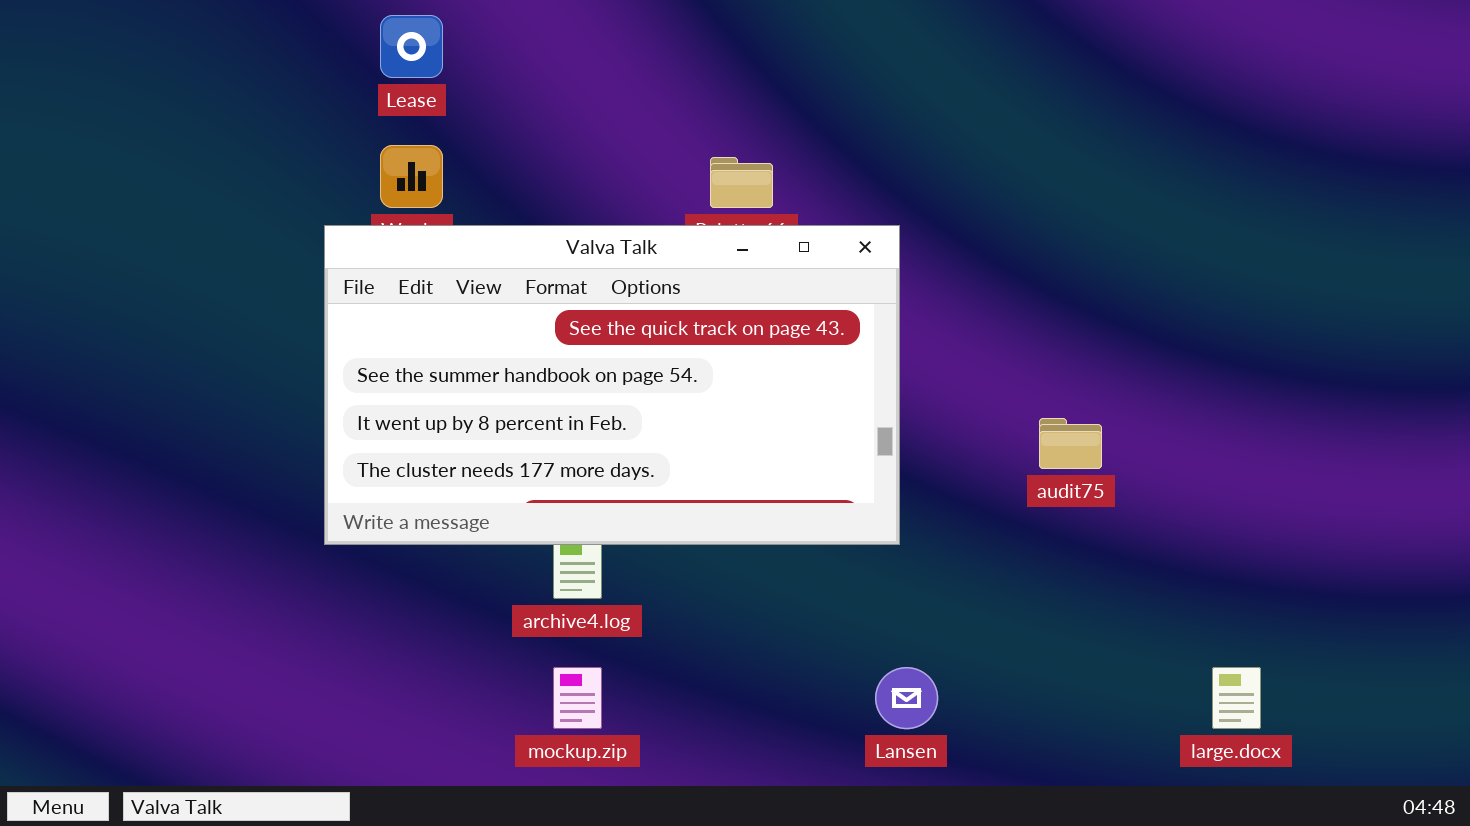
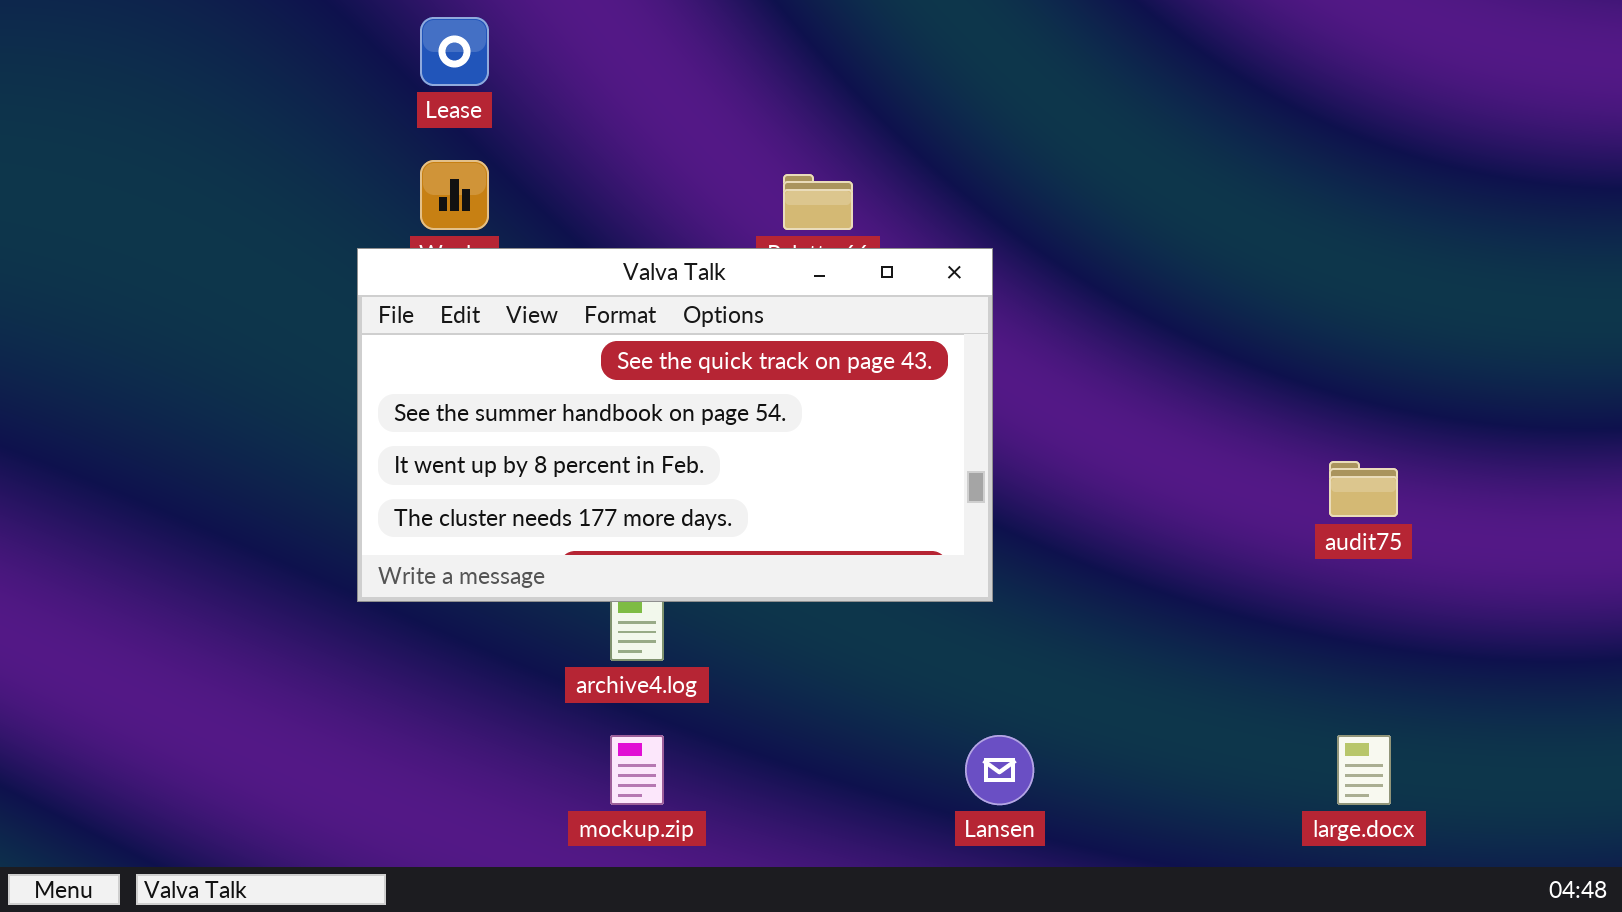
audit75: [1039,418,1102,469] -> [1329,461,1398,517], moved

